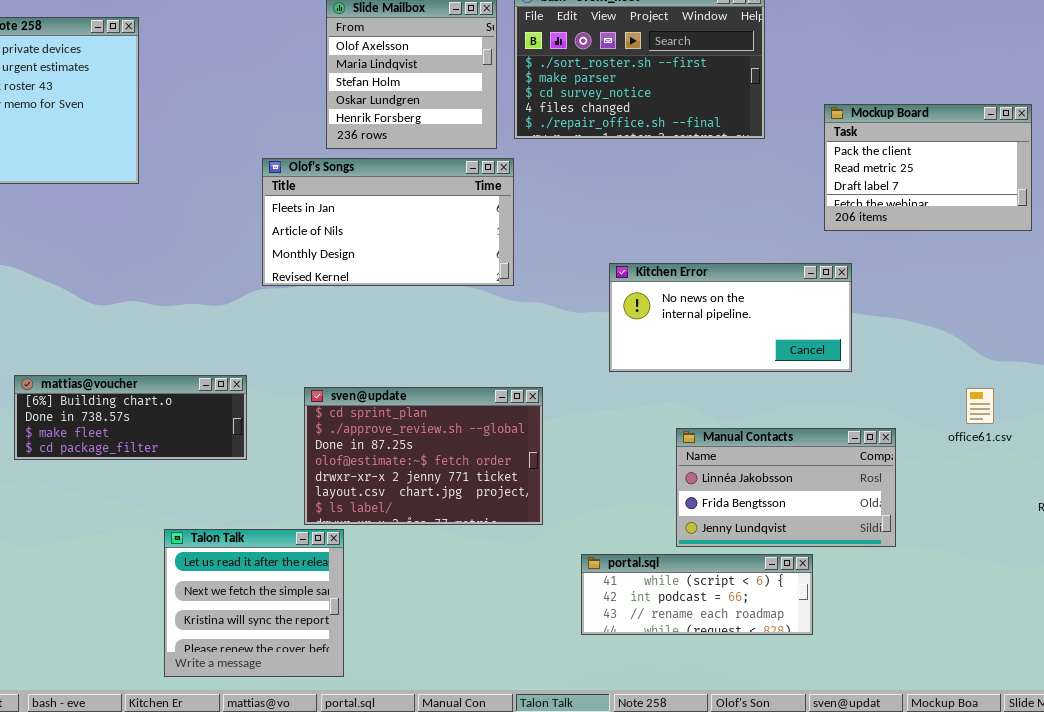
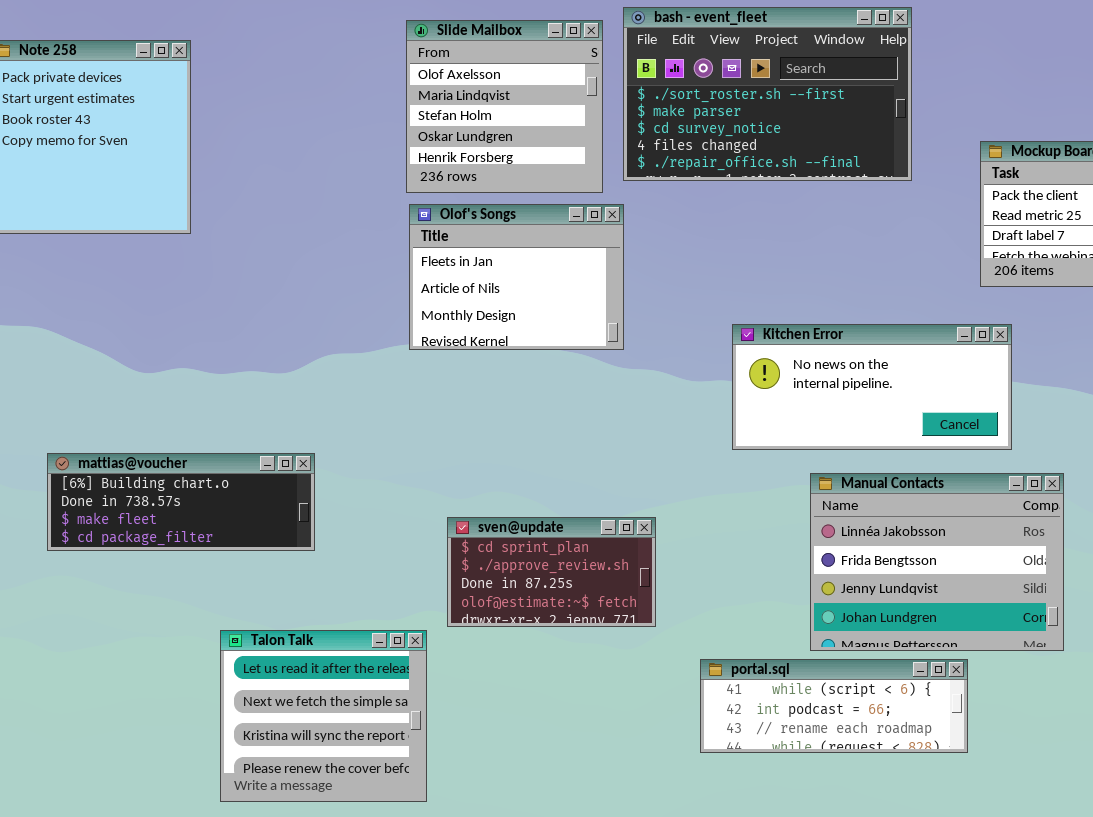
Olof's Songs: [262,158,514,286] -> [409,204,624,350], resized
sven@update: [304,387,543,525] -> [447,517,656,627], resized
Manual Contacts: [676,428,896,547] -> [810,473,1064,651], resized

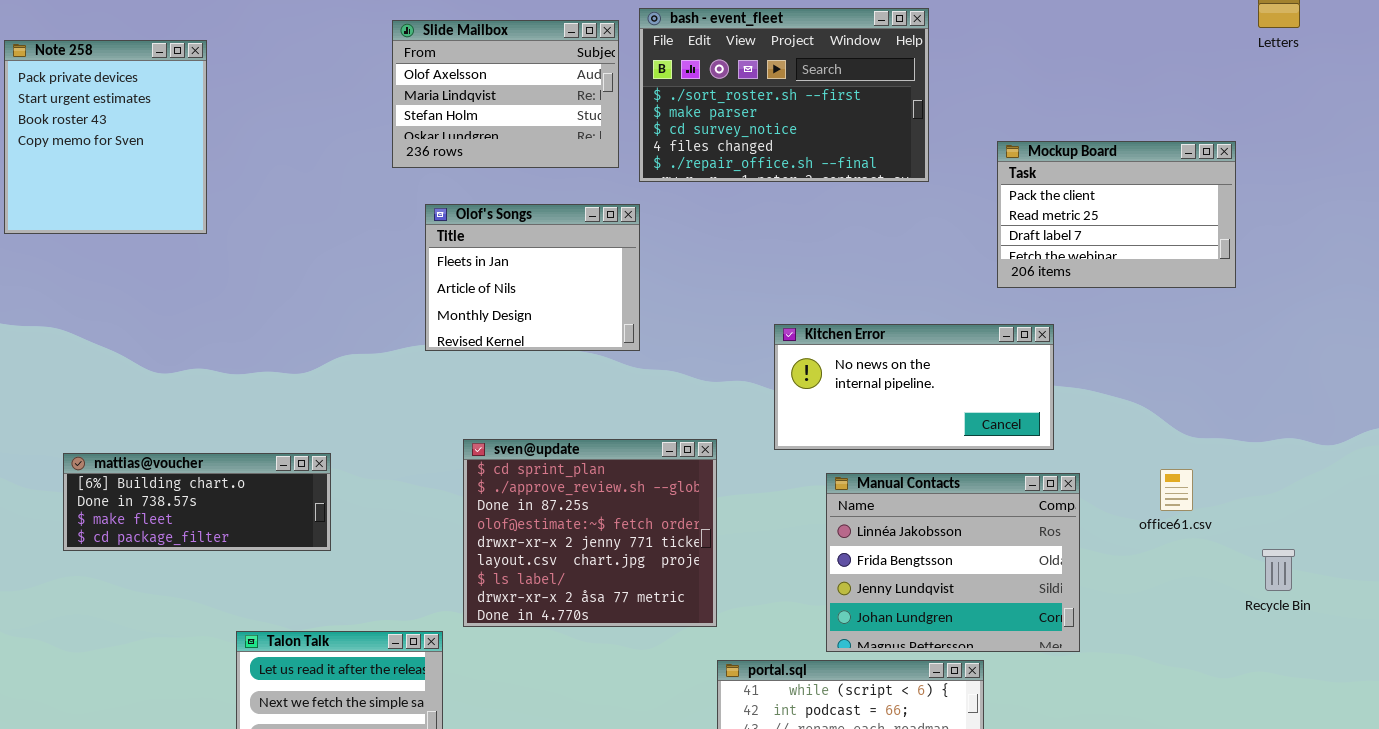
Slide Mailbox: [406,20,603,193] -> [392,20,619,168], resized
Kitchen Error: [732,324,1012,450] -> [774,324,1054,450], moved
sven@update: [447,517,656,627] -> [463,439,717,627], resized

